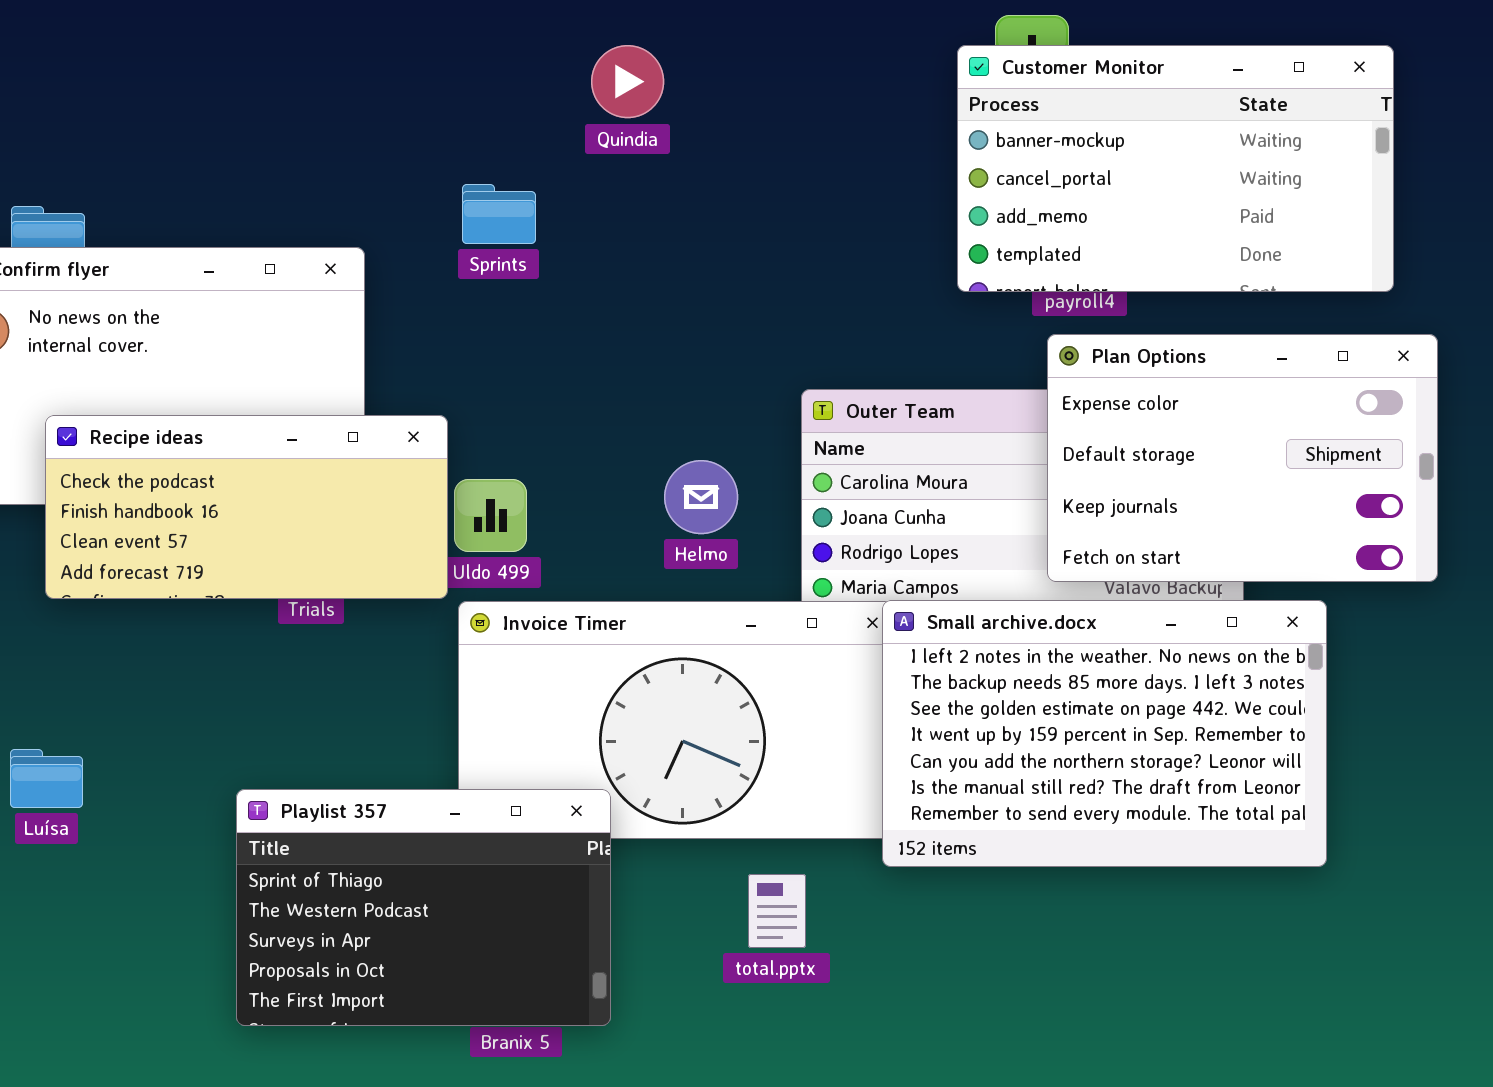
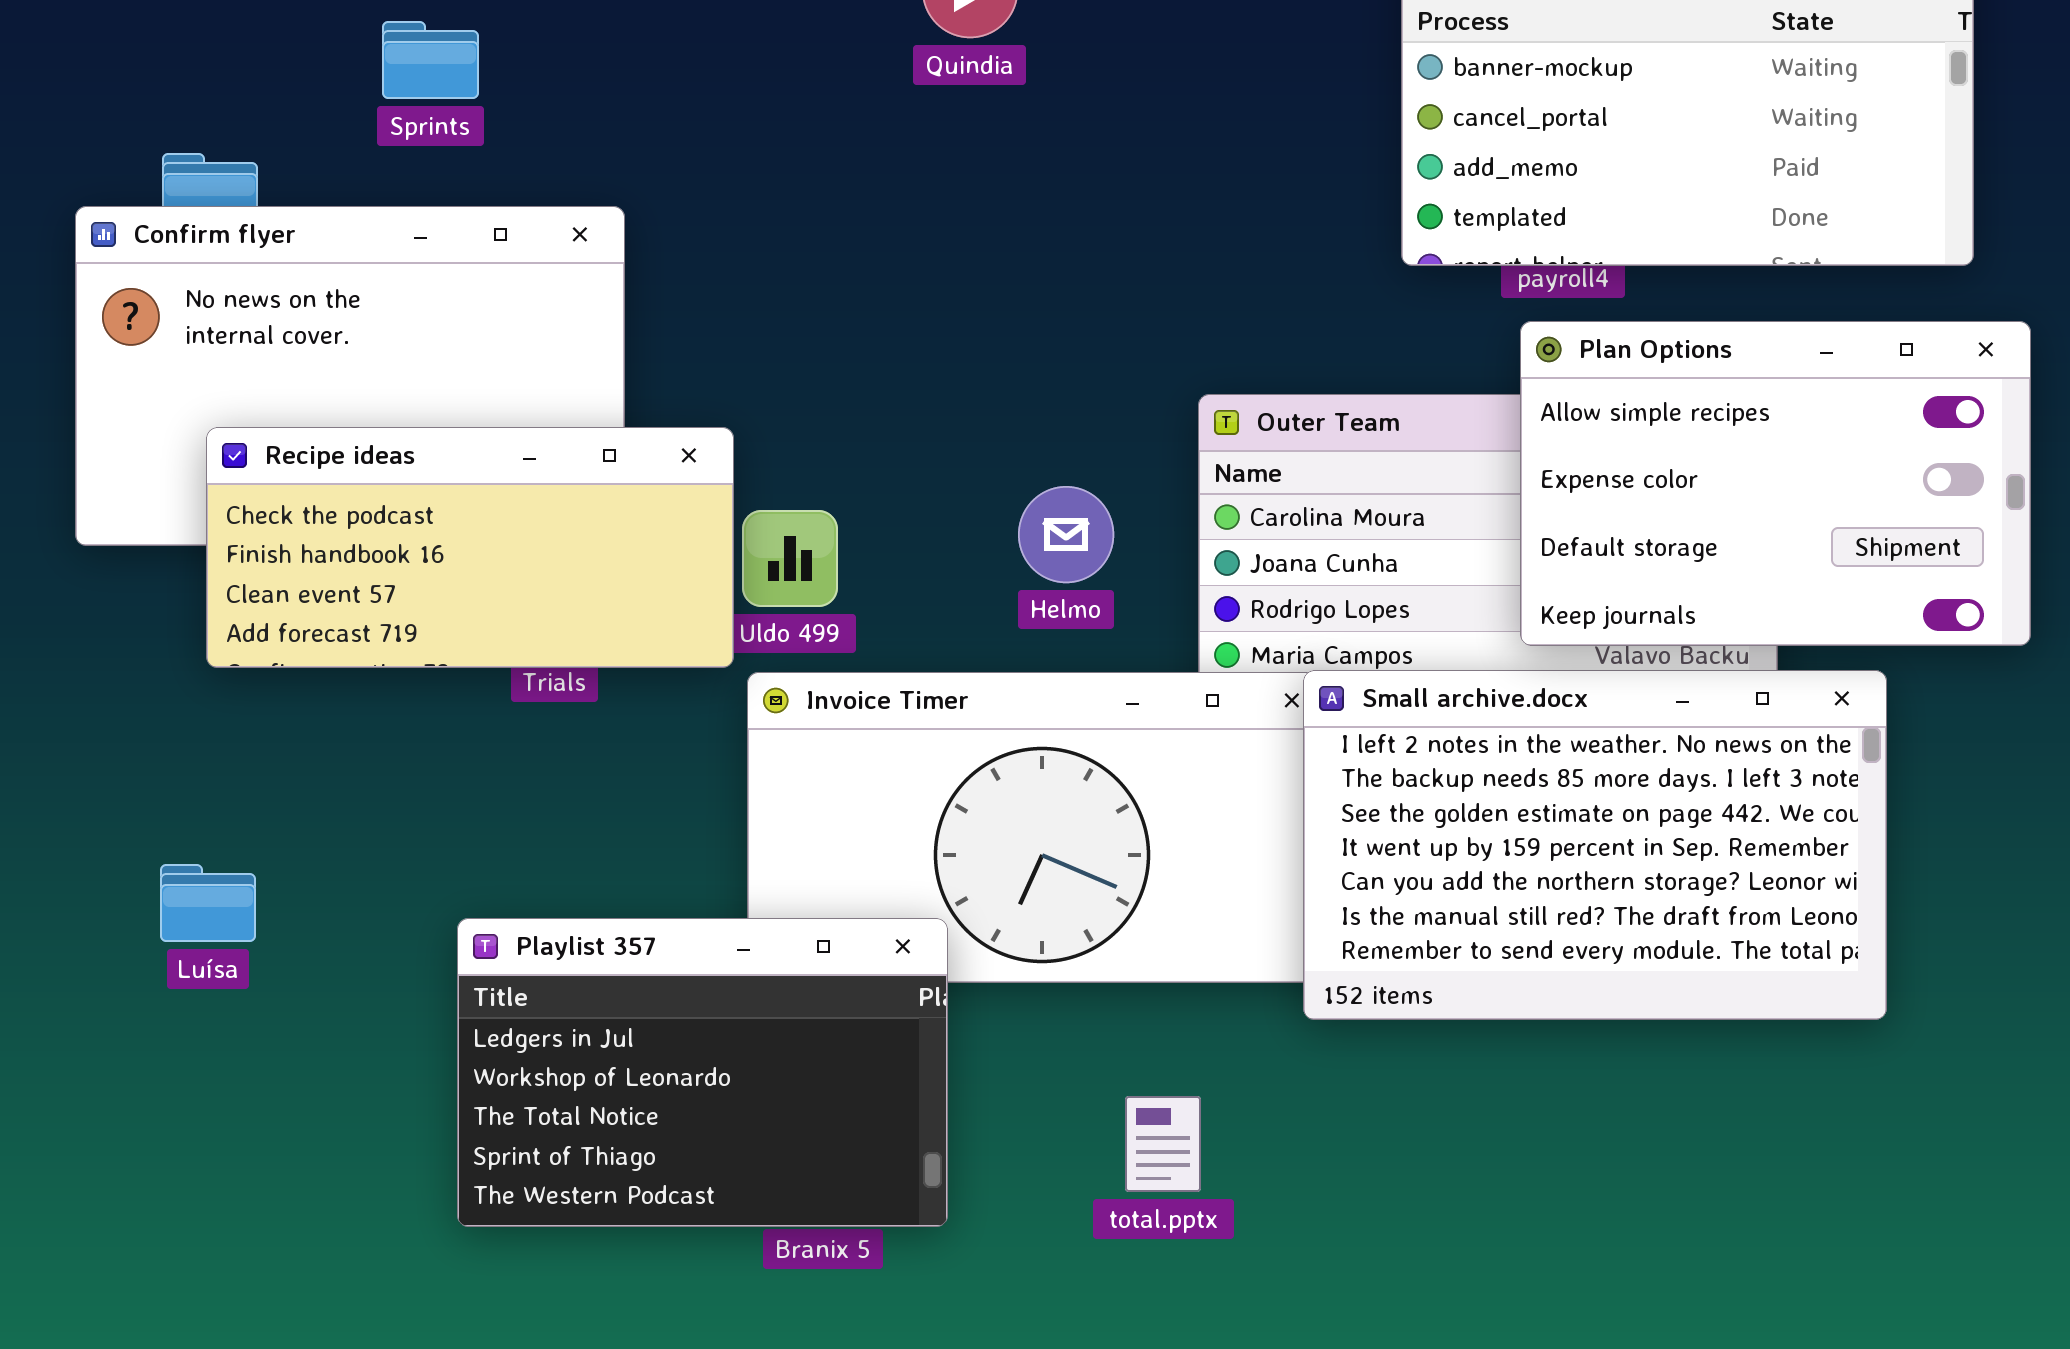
Sprints: [462,184,536,244] -> [382,21,479,99], moved
Plan Options: [1047,334,1438,582] -> [1520,321,2031,646], scrolled up 1 row
Playlist 357: [236,789,611,1026] -> [457,918,948,1227], scrolled up 3 rows
total.pptx: [748,874,806,948] -> [1125,1096,1201,1192], moved

